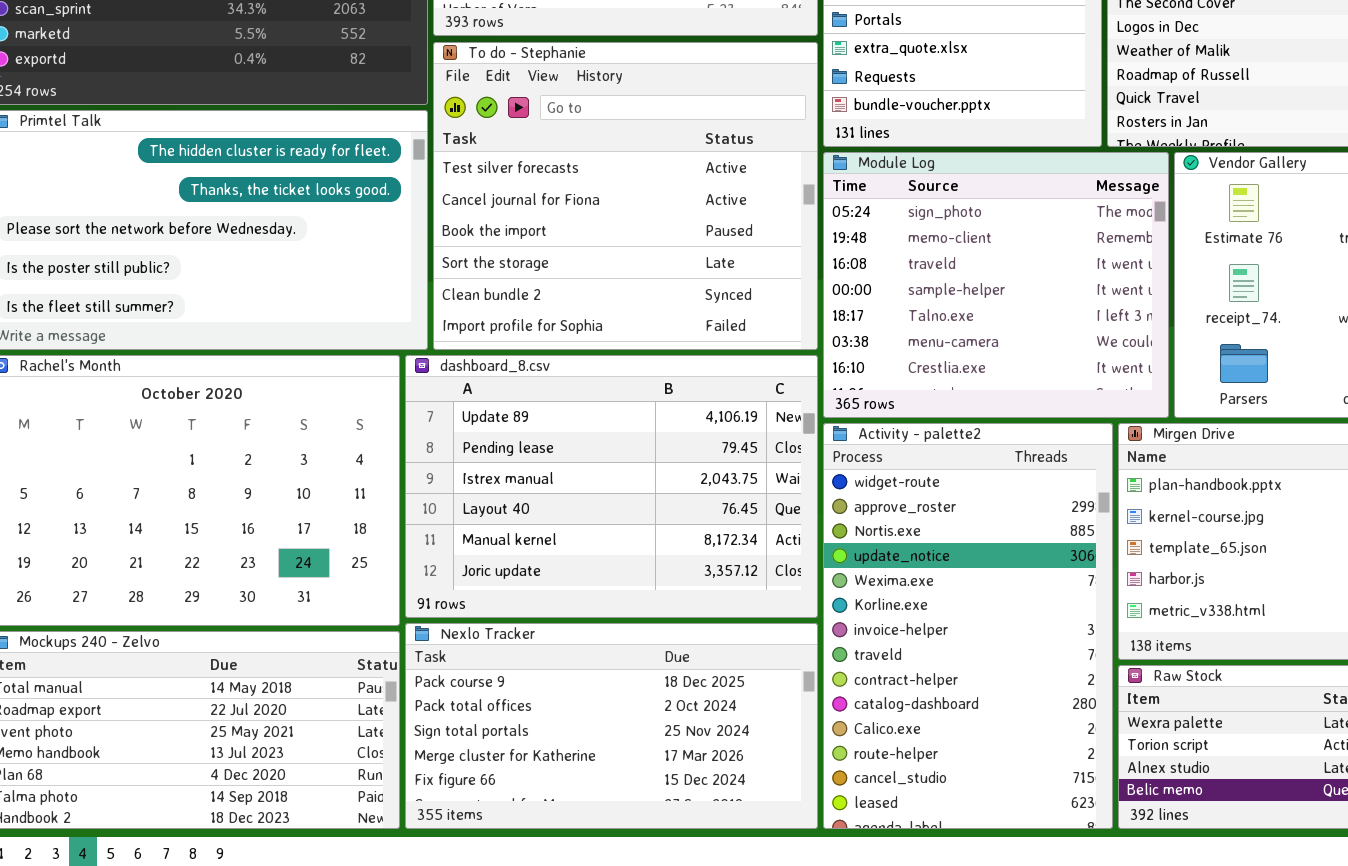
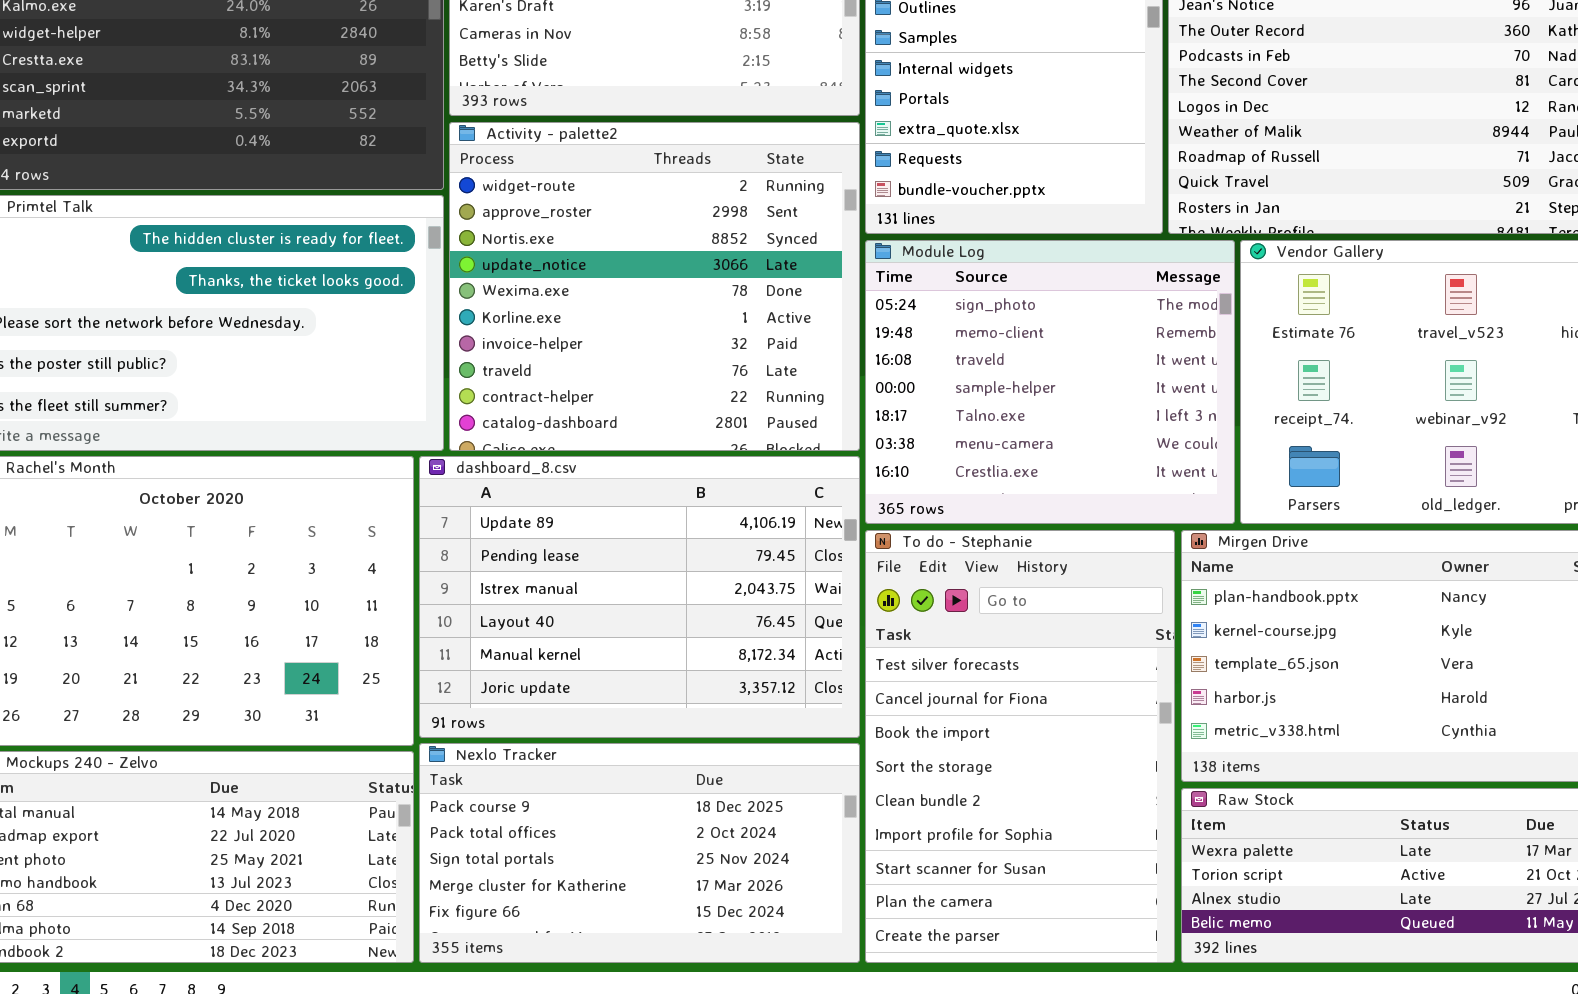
To do - Stephanie: [433,42,818,350] -> [865,530,1175,963], moved, resized
Activity - palette2: [823,423,1113,829] -> [449,122,860,451], moved, resized

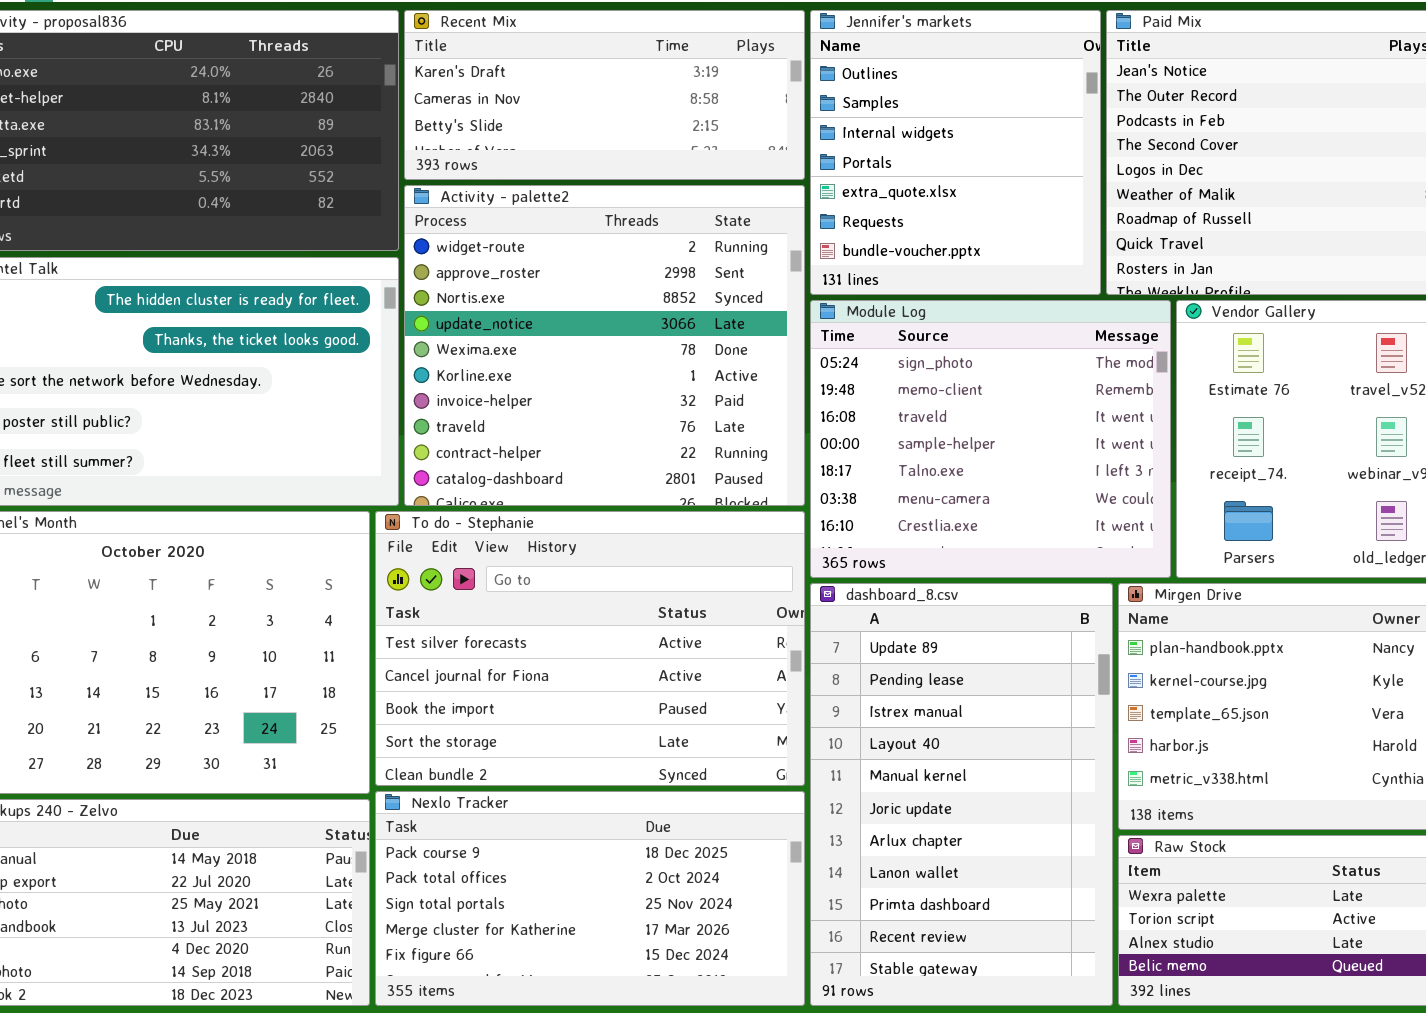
dashboard_8.csv: [419,456,860,738] -> [810,583,1113,1006], moved, resized
To do - Stephanie: [865,530,1175,963] -> [375,511,805,786], moved, resized

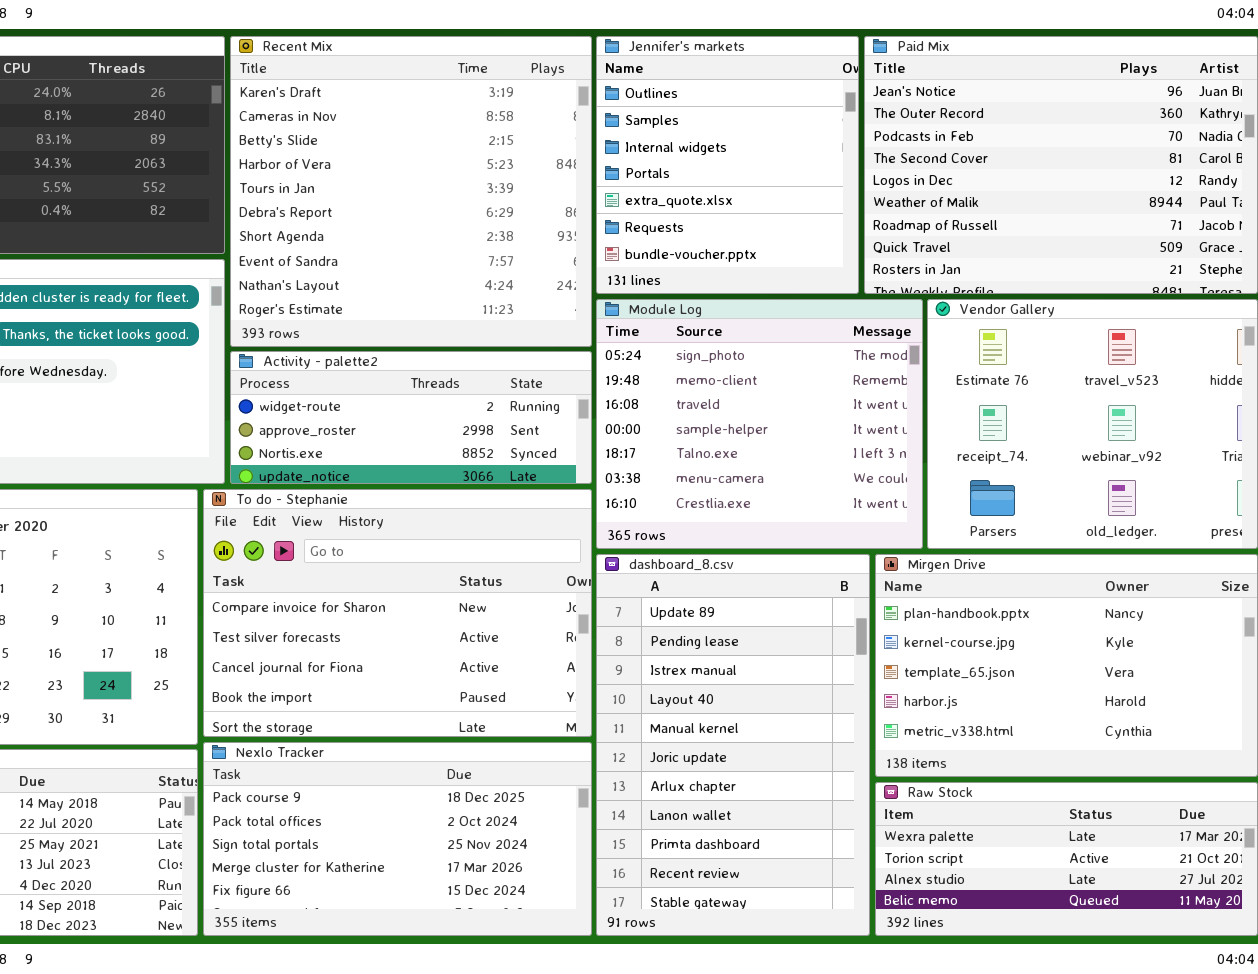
Recent Mix: [404,10,805,180] -> [230,36,592,347], resized
Activity - palette2: [404,185,805,506] -> [230,351,592,484], resized
To do - Stephanie: [375,511,805,786] -> [203,489,592,737], scrolled up 1 row

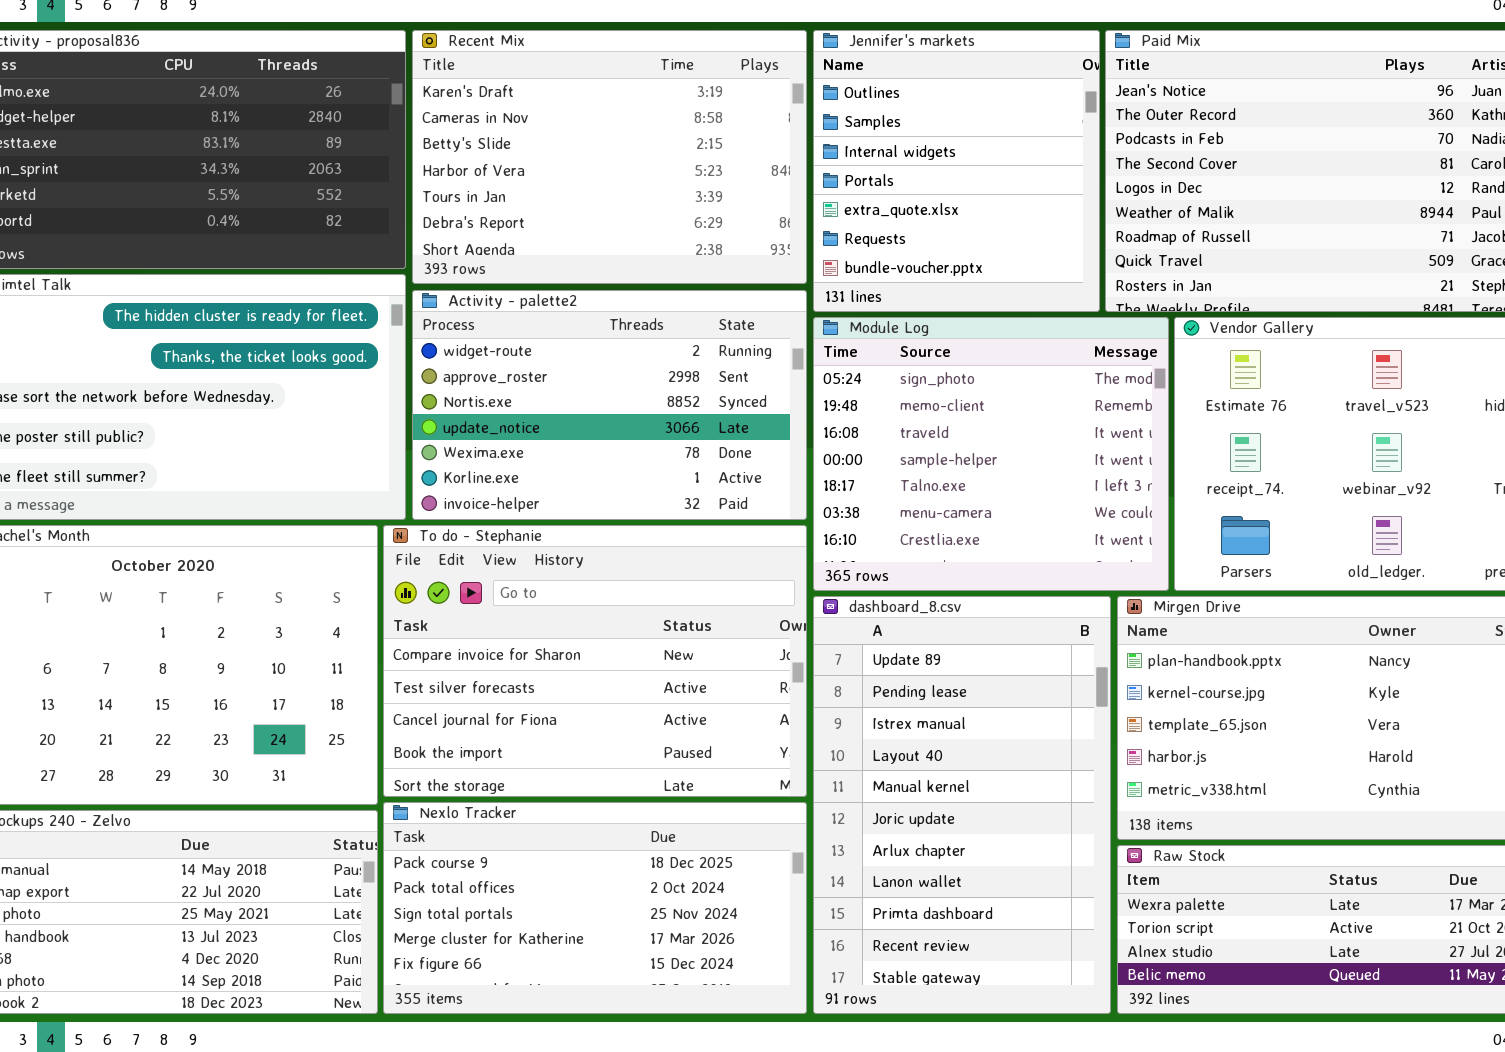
Recent Mix: [230,36,592,347] -> [412,30,807,284], resized
Activity - palette2: [230,351,592,484] -> [412,290,807,520], resized

